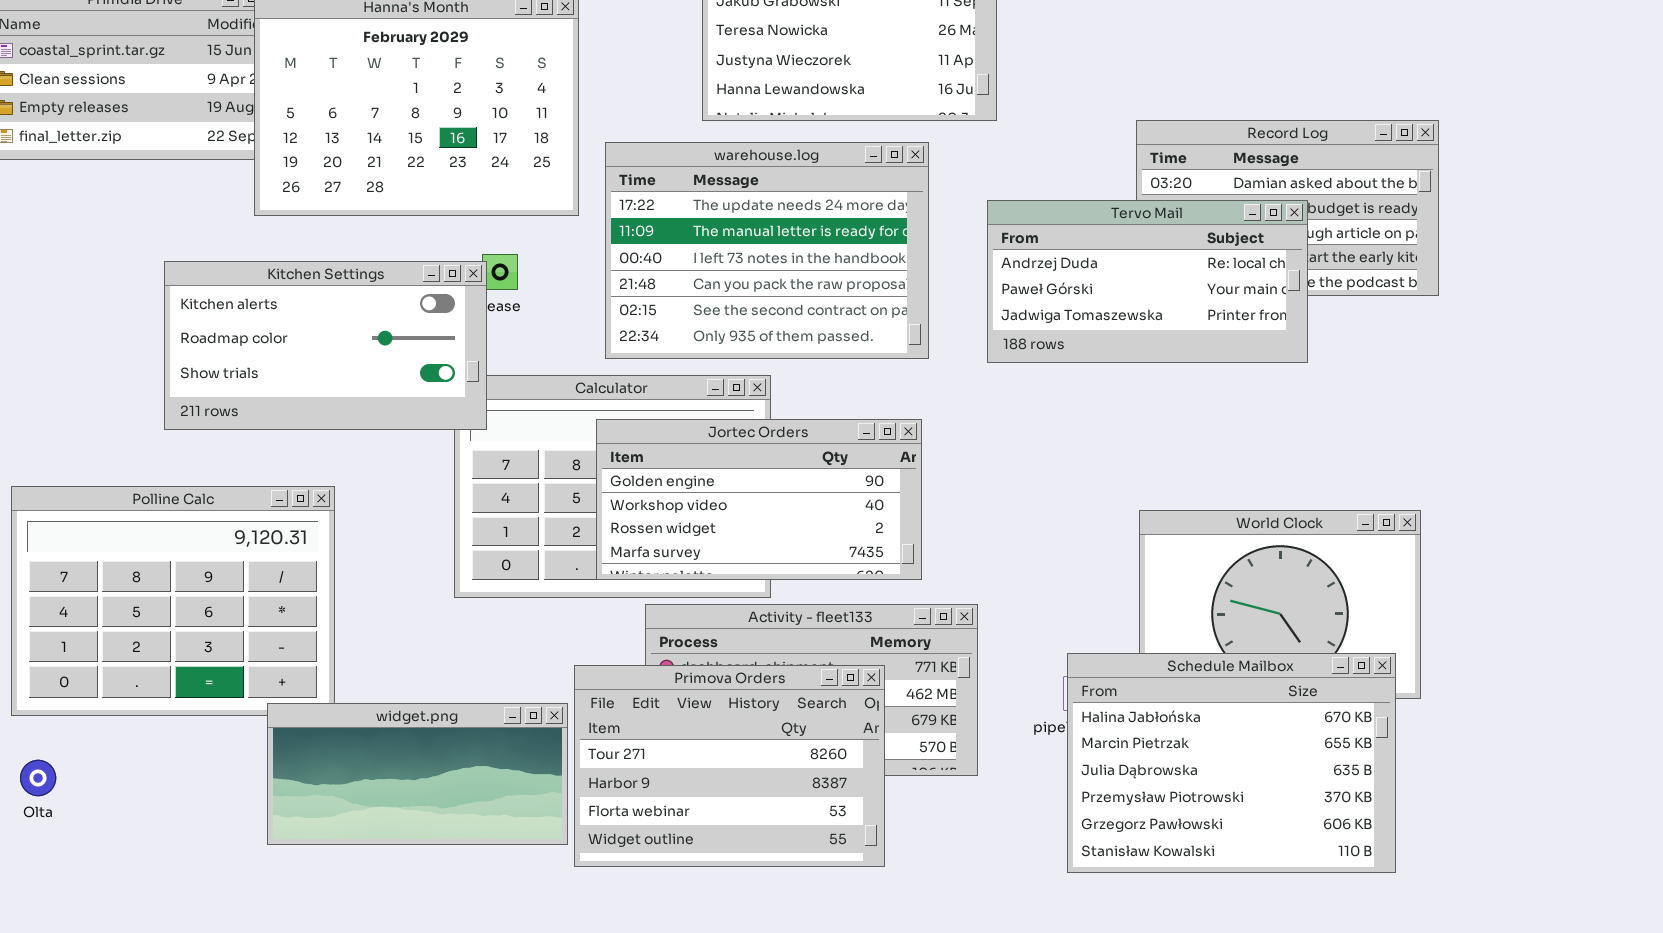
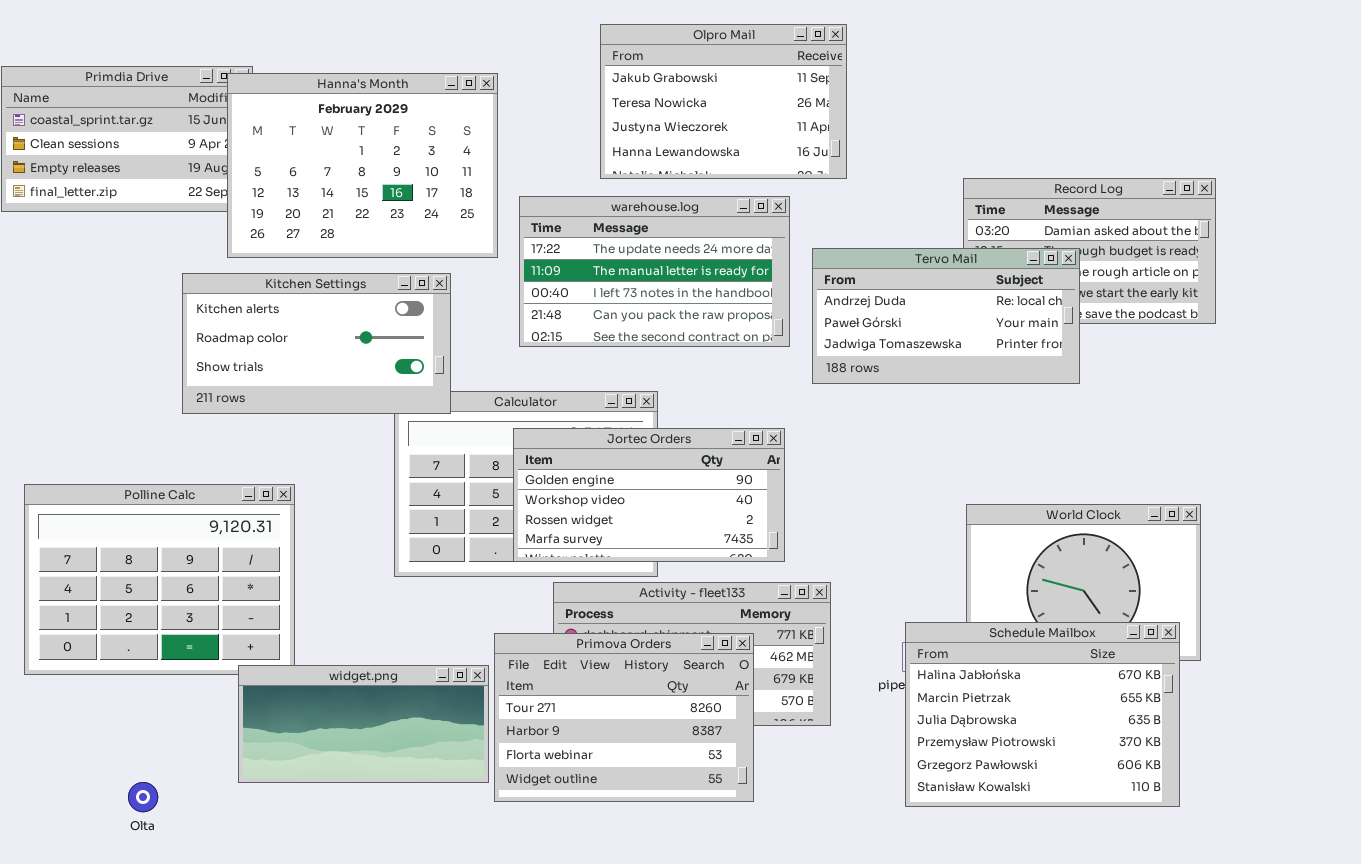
warehouse.log: [605,142,929,359] -> [519,196,790,347], resized
Tervo Mail: [987,200,1308,363] -> [812,248,1080,384], moved
Kitchen Settings: [164,261,487,430] -> [182,273,451,414], moved
Olta: [20,760,56,796] -> [128,782,158,812], moved

